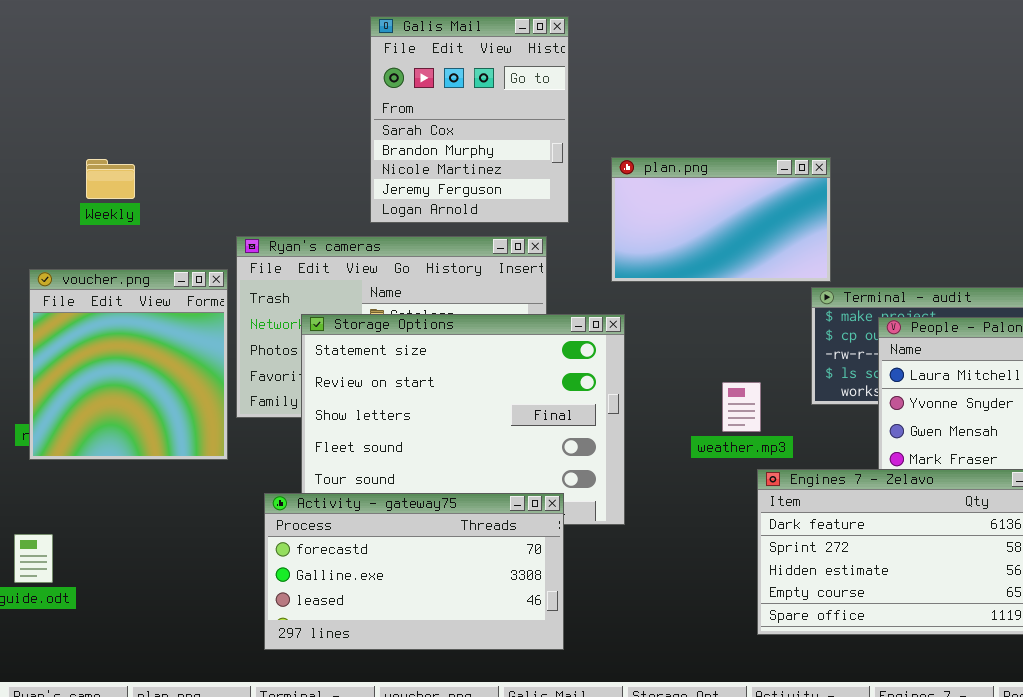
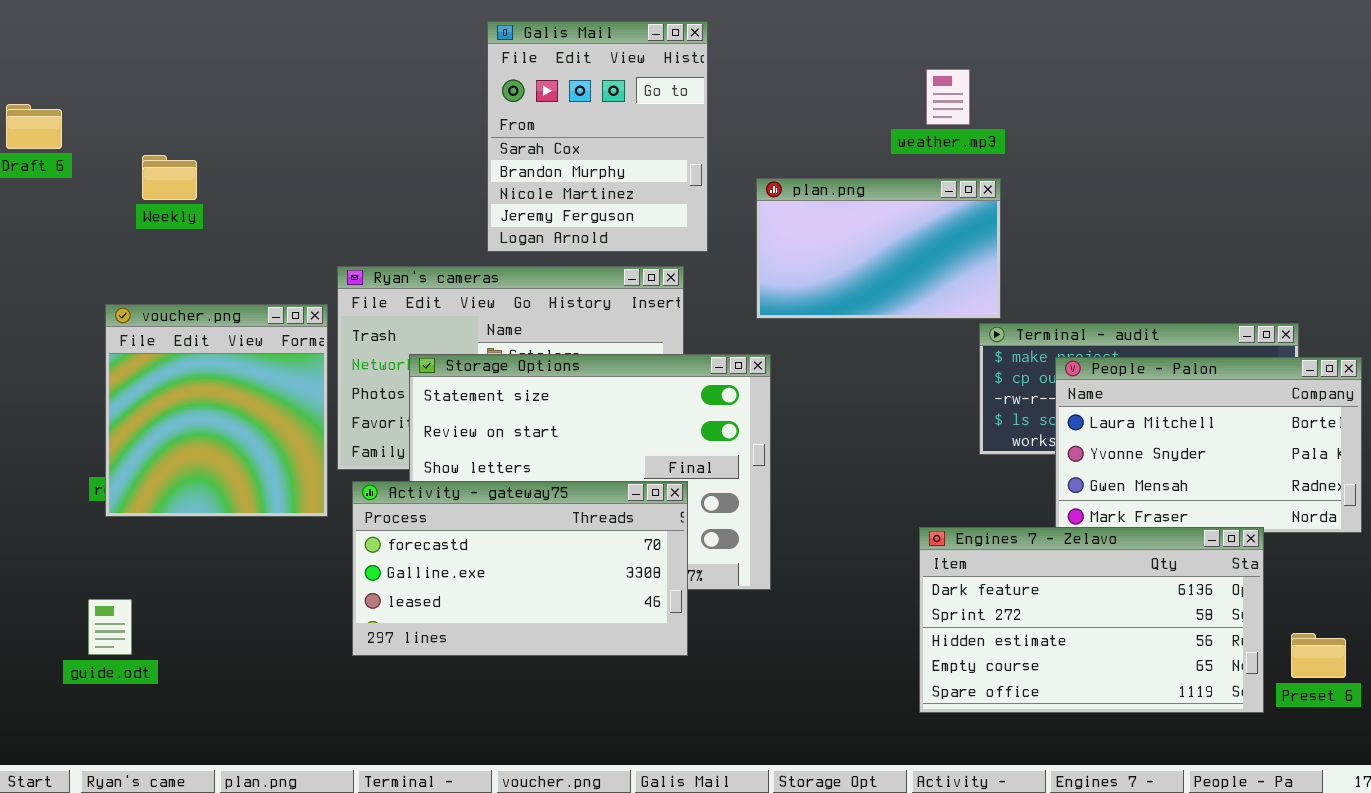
Weekly: [86,159,135,199] -> [142,155,197,200], moved
weather.mp3: [722,382,761,432] -> [926,69,970,125], moved
Activity - gateway75: [264,493,564,650] -> [352,481,688,656], moved

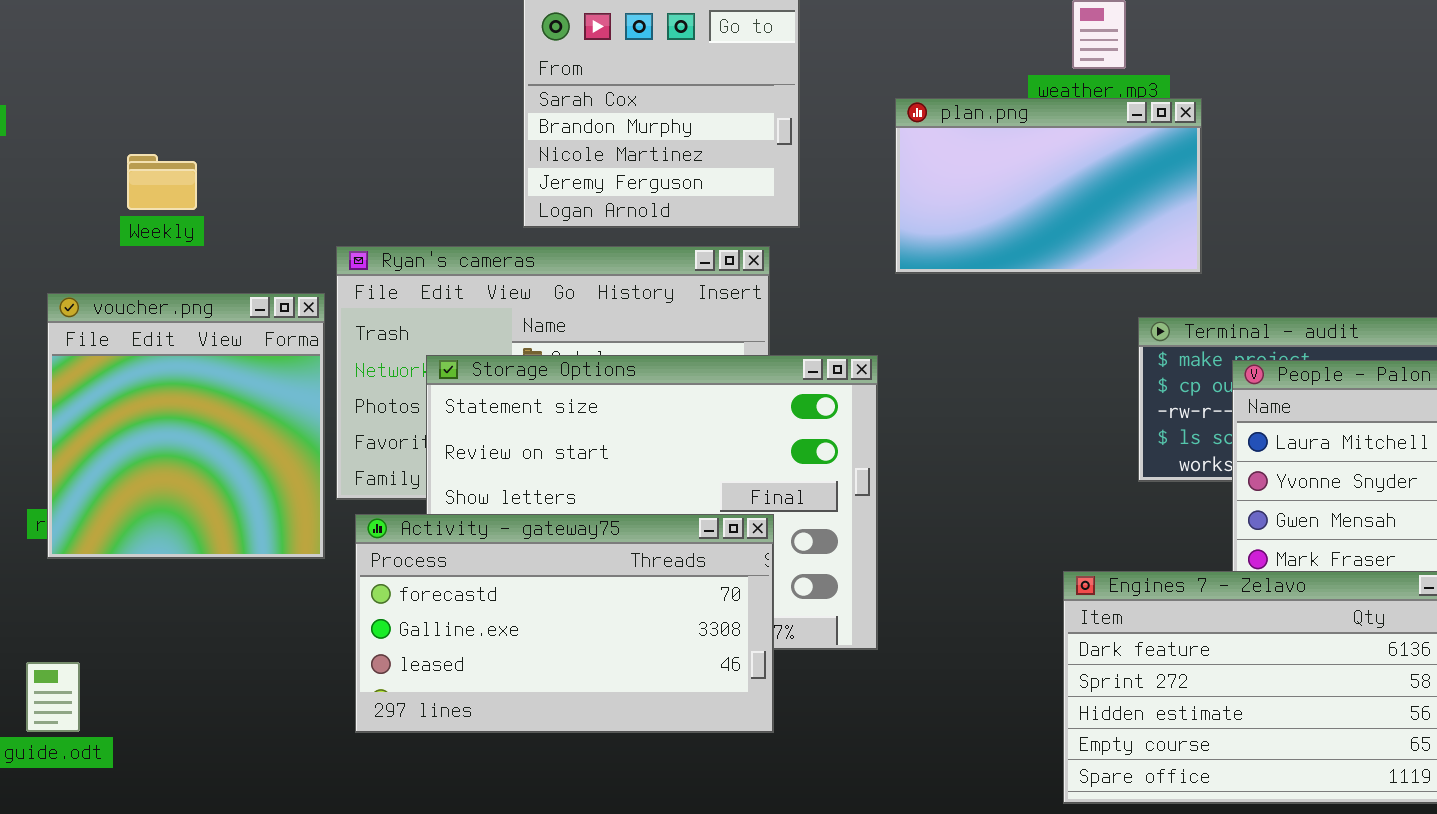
Weekly: [142,155,197,200] -> [127,154,197,210], moved
plan.png: [756,178,1001,319] -> [895,98,1202,274], moved

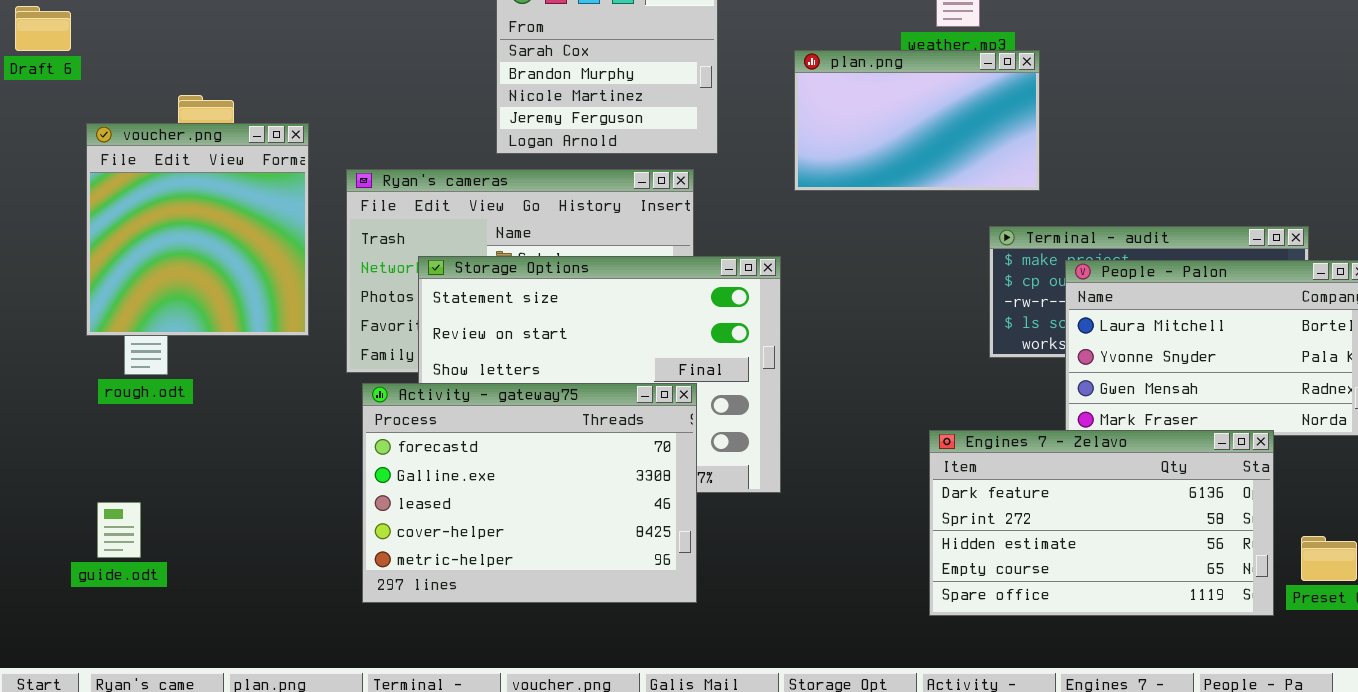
voucher.png: [47,293,325,559] -> [86,123,309,336], moved
Activity - gateway75: [355,514,774,733] -> [362,383,697,603], resized

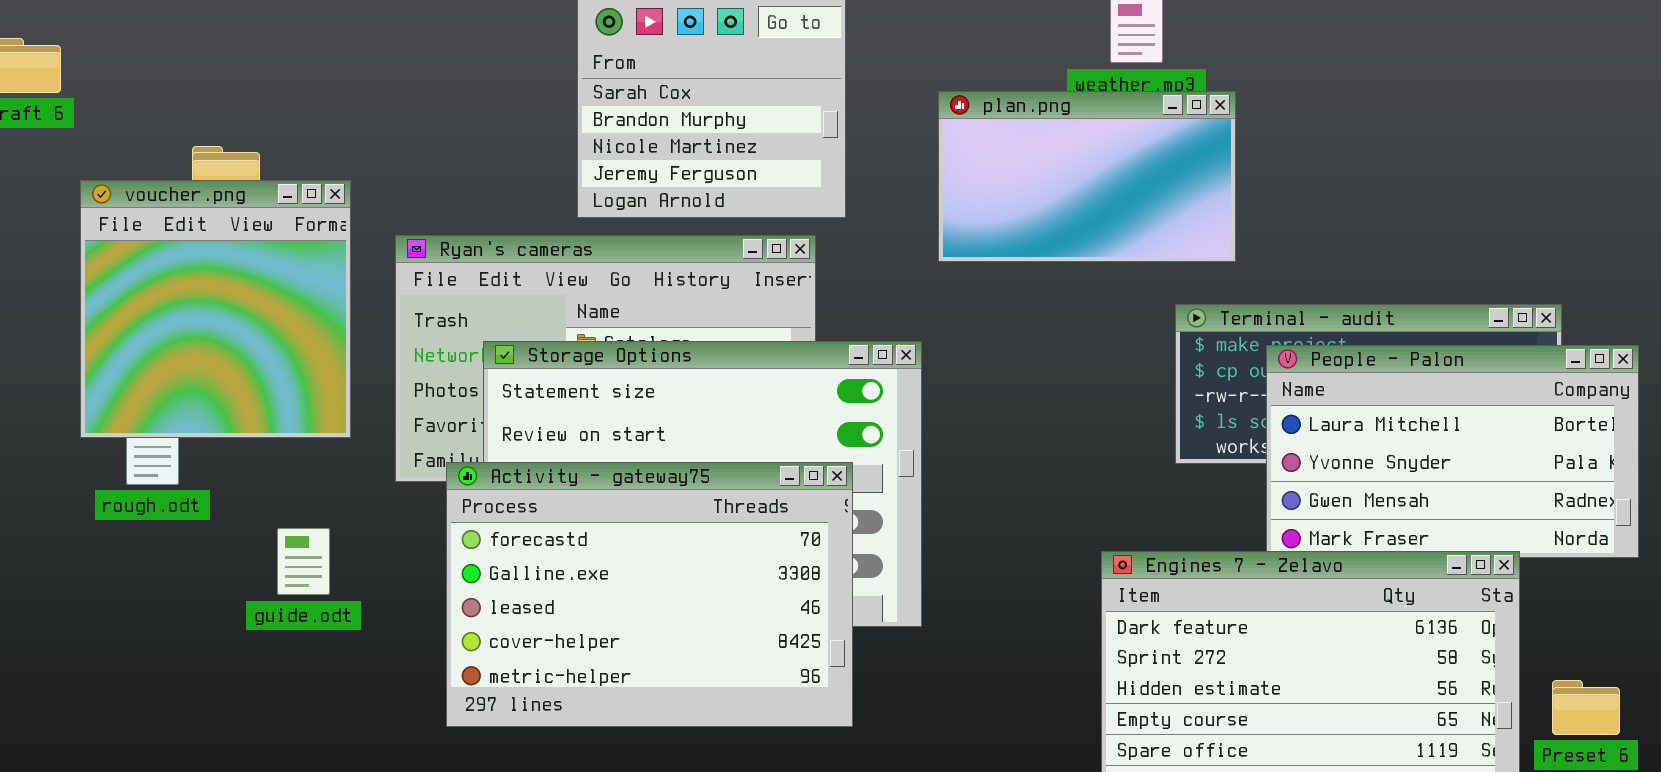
Activity - gateway75: [362,383,697,603] -> [446,462,853,727], moved
guide.odt: [97,502,141,558] -> [277,528,330,595], moved

